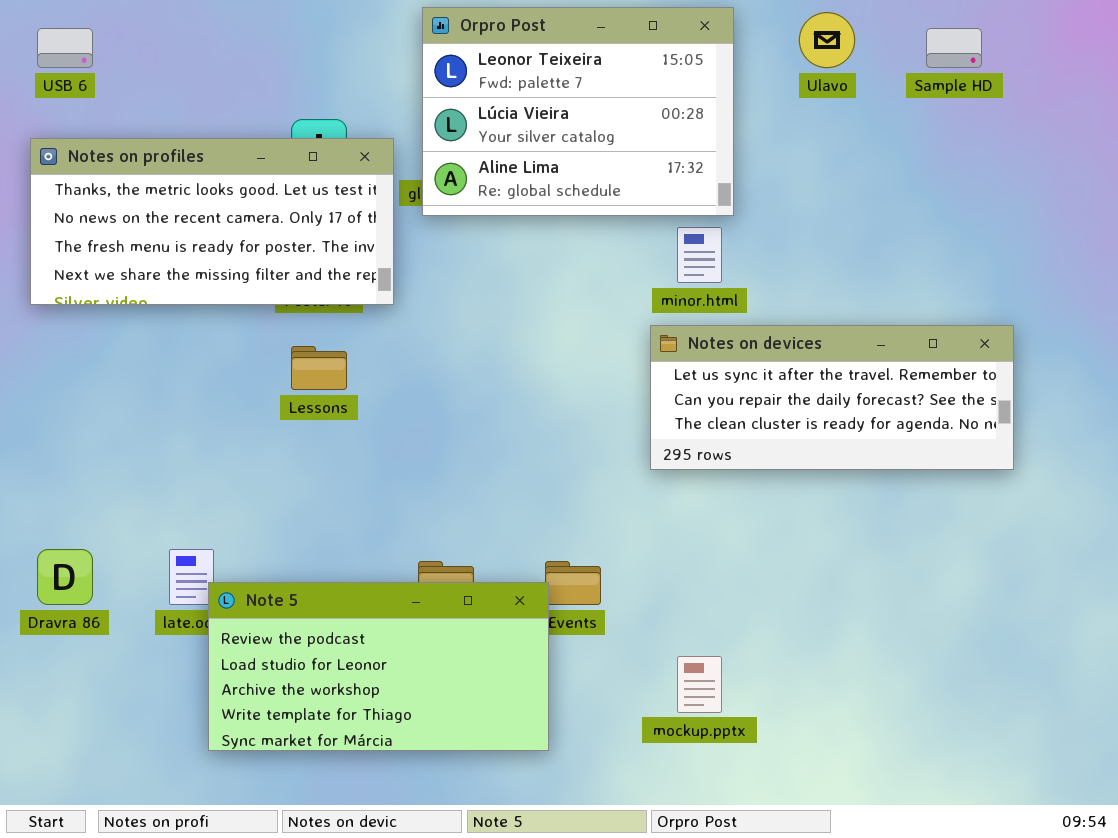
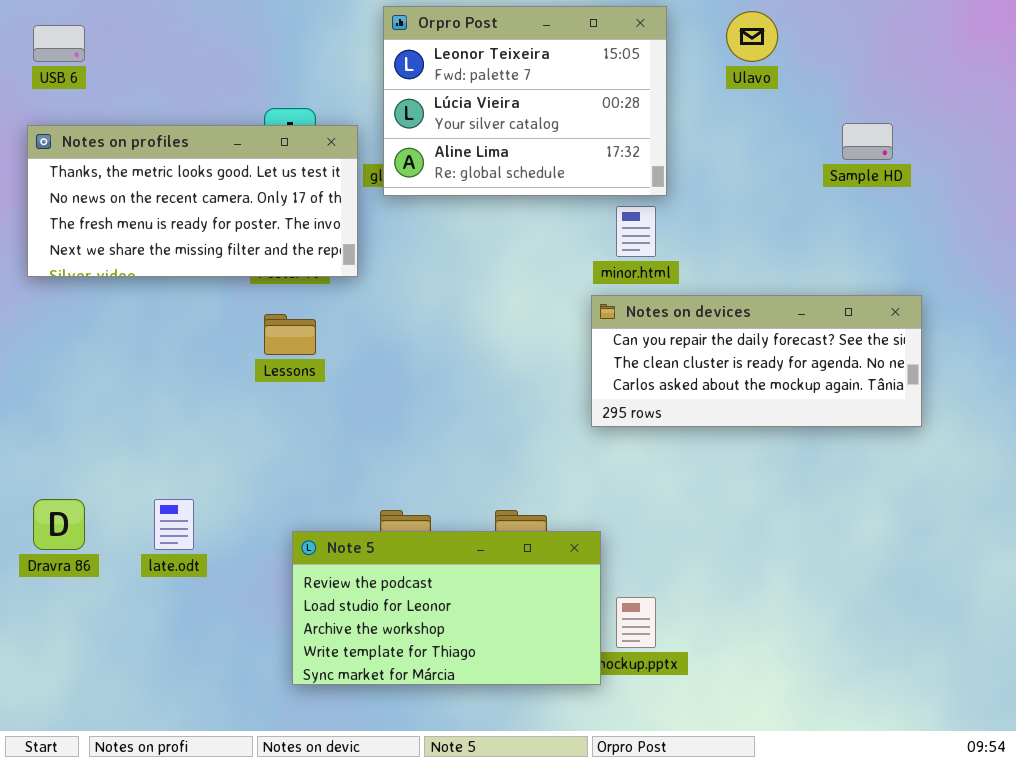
Sample HD: [926,28,982,68] -> [842,123,893,160], moved
Notes on devices: [650,325,1014,470] -> [591,295,922,427], scrolled down 1 row
Note 5: [208,582,549,751] -> [292,531,601,685], moved

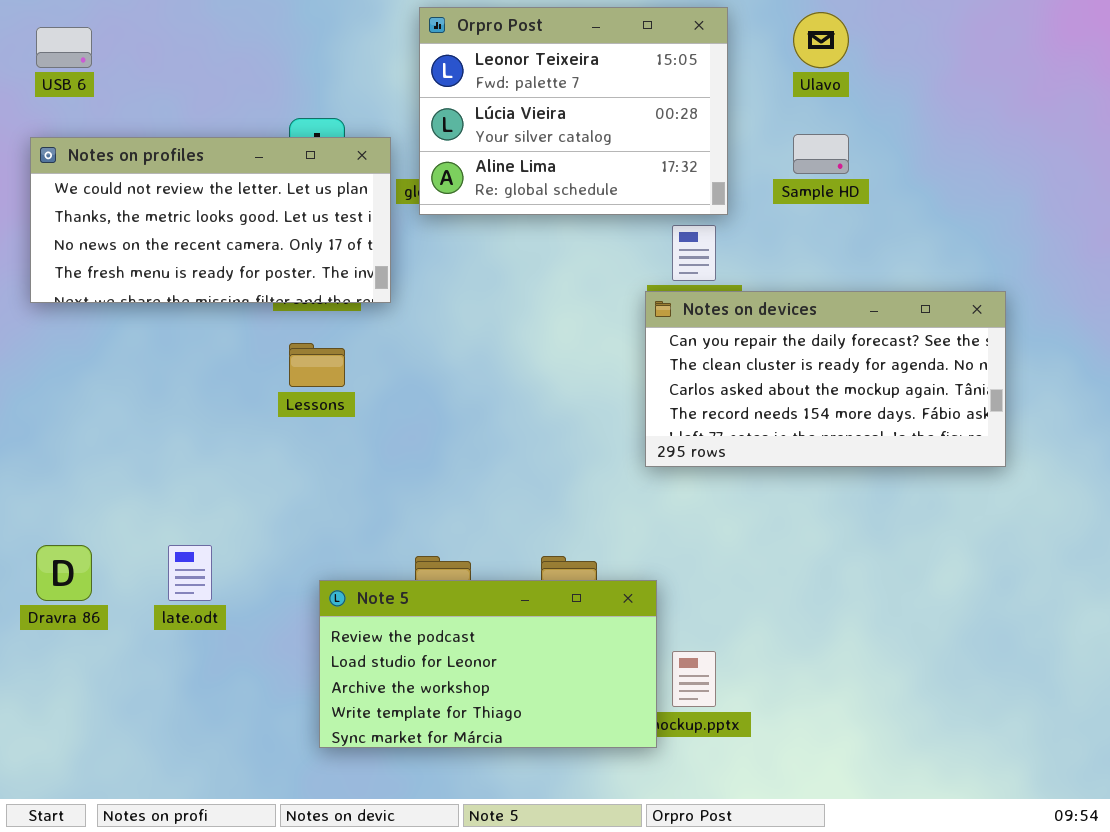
Sample HD: [842,123,893,160] -> [793,134,849,174], moved
Notes on profiles: [27,125,358,277] -> [30,137,391,303], scrolled up 1 row
Notes on devices: [591,295,922,427] -> [645,291,1006,467], resized

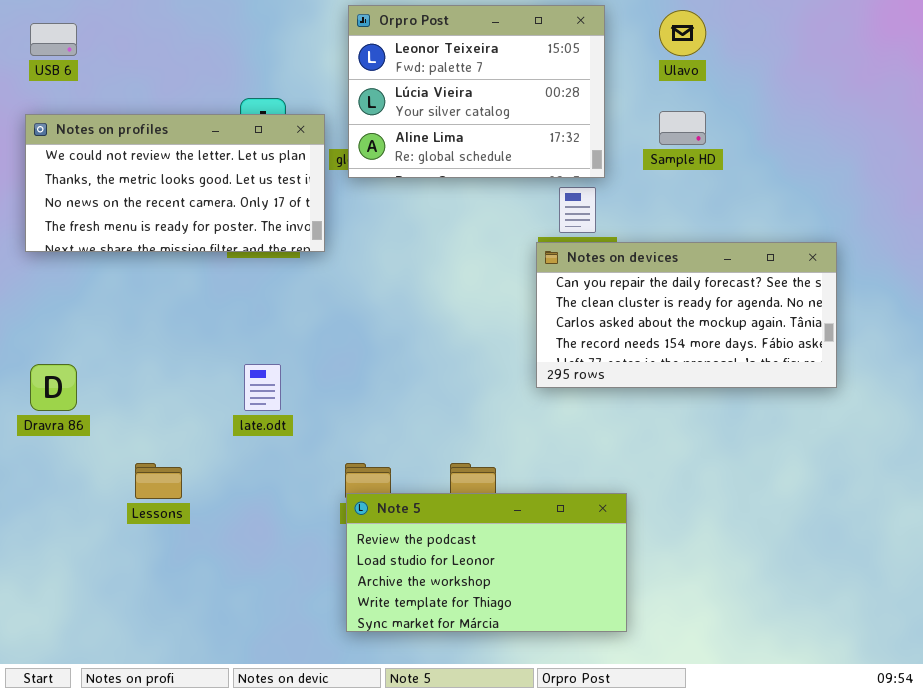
Lessons: [289,343,345,387] -> [135,463,182,499], moved
Dravra 86: [36,545,92,601] -> [30,364,77,411], moved
late.odt: [168,545,212,601] -> [244,364,281,411], moved
Note 5: [319,580,657,748] -> [346,493,627,632], moved

